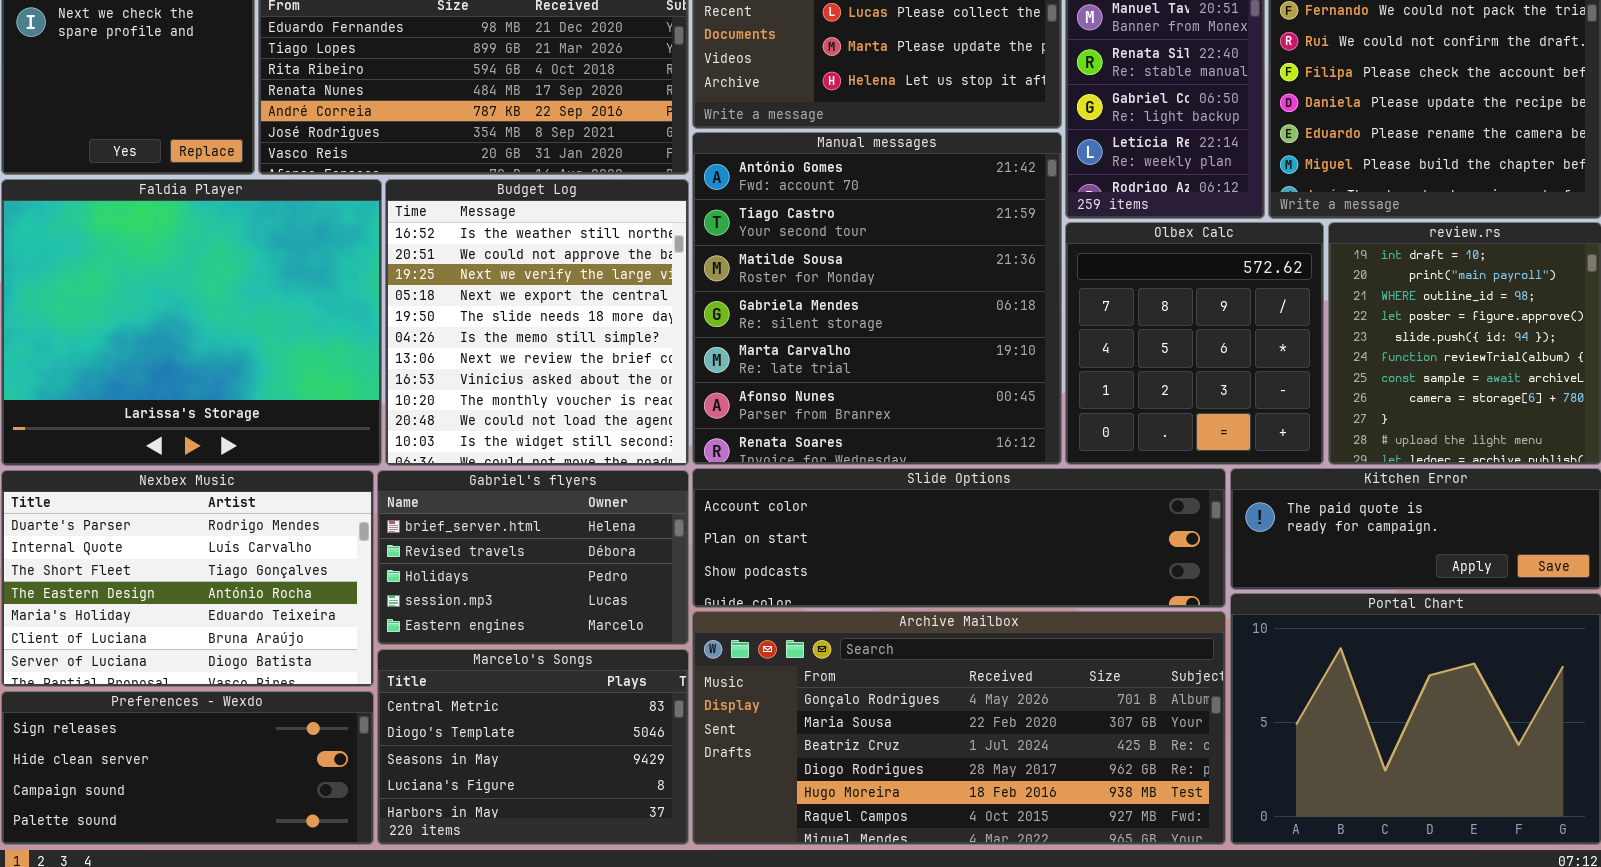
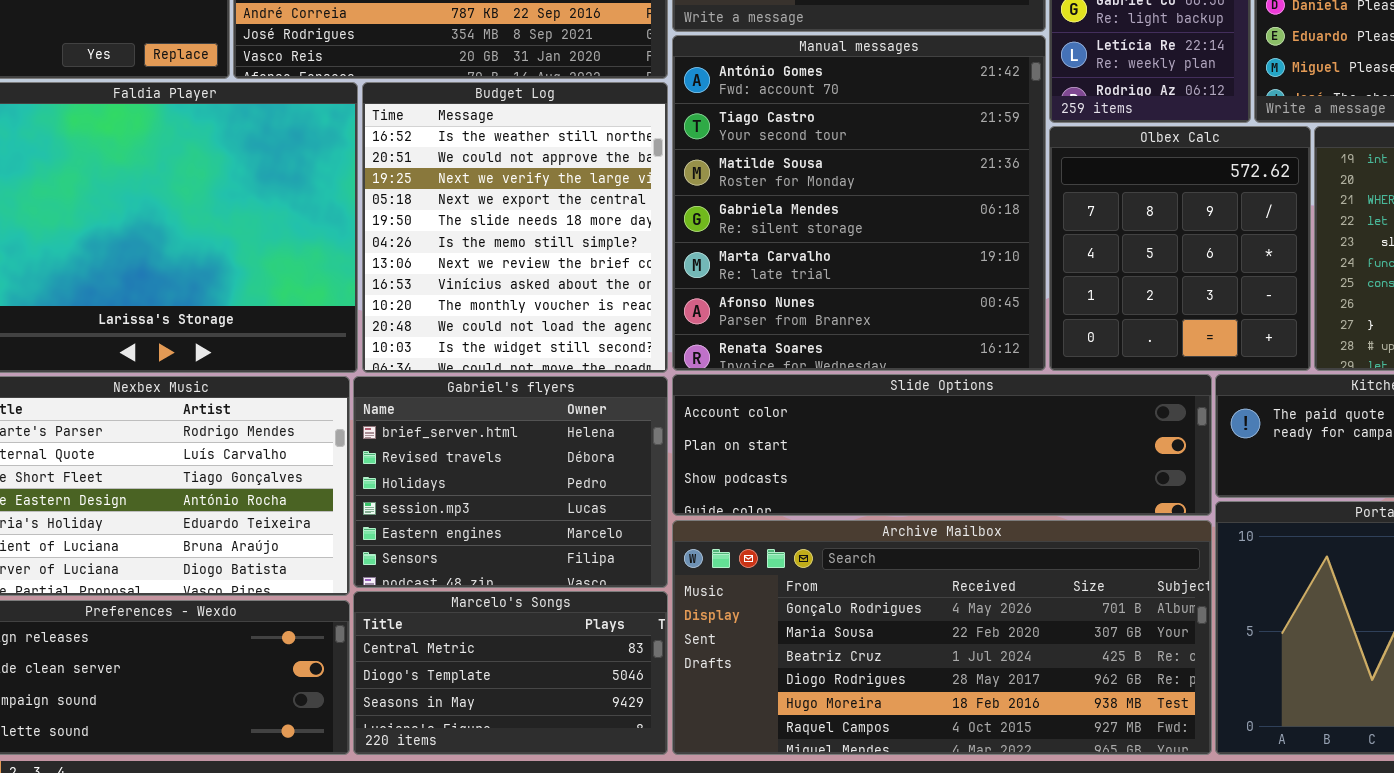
Gabriel's flyers: [377,470,689,645] -> [353,376,668,588], resized
Marcelo's Songs: [377,649,689,845] -> [353,591,668,755], resized

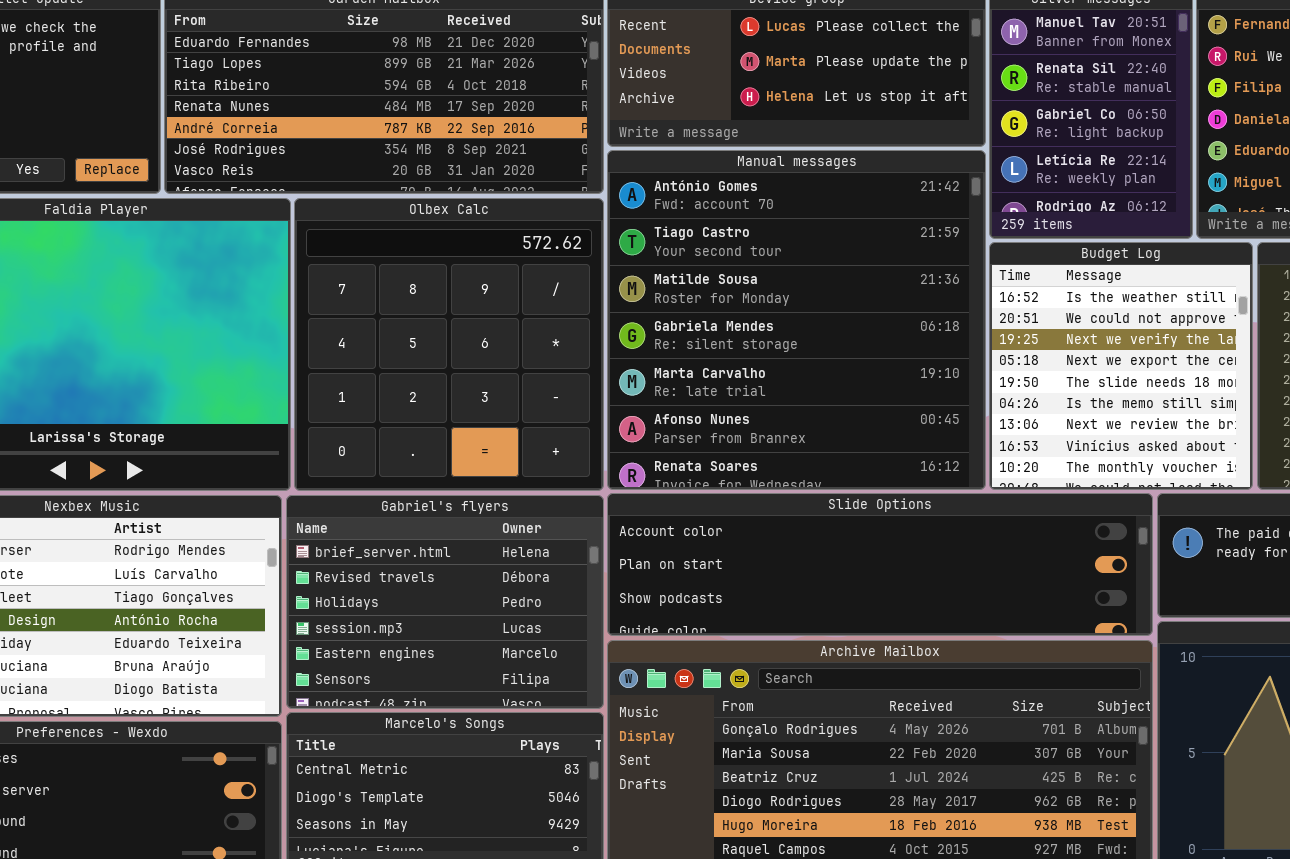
Budget Log: [362,82,668,373] -> [989,242,1253,490], moved, resized
Olbex Calc: [1049,126,1311,371] -> [294,198,604,491], moved, resized

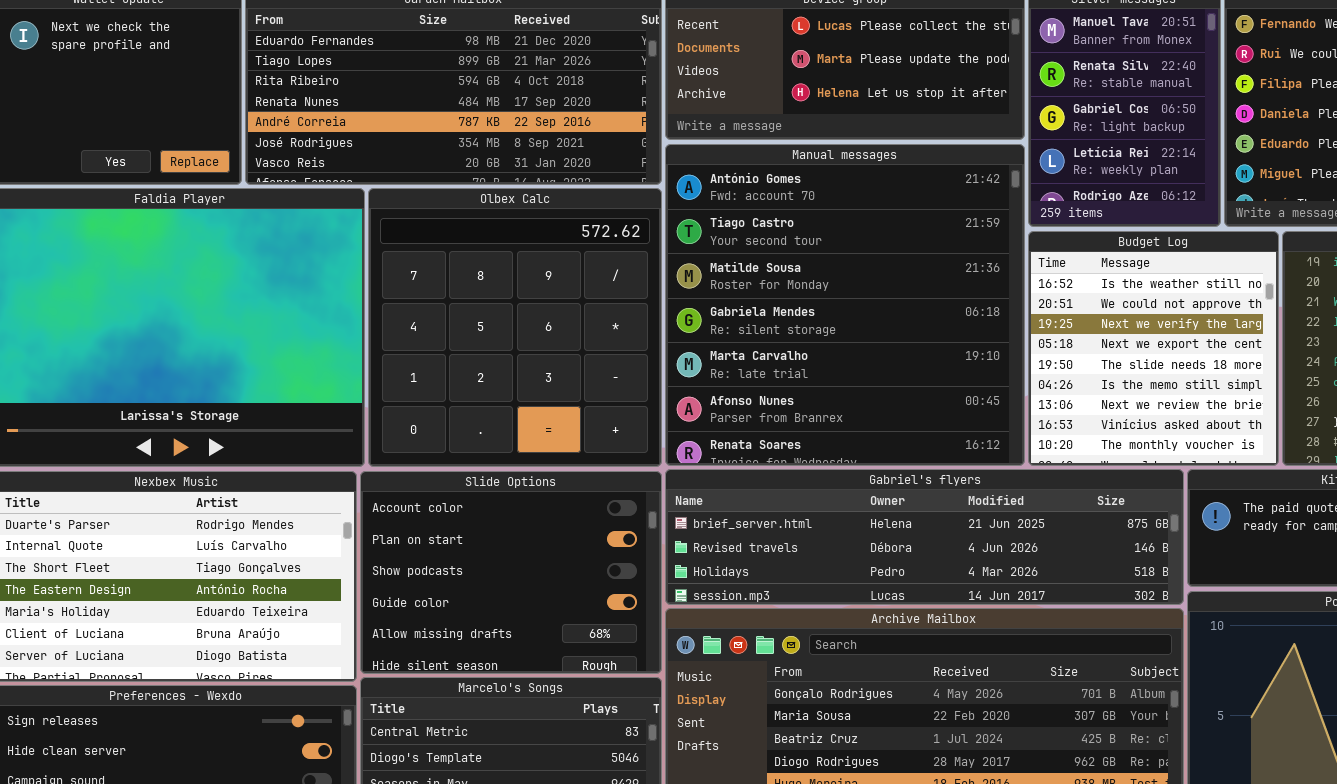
Slide Options: [607,493,1153,636] -> [360,471,662,674], moved, resized
Gabriel's flyers: [286,495,604,709] -> [665,469,1184,605], moved, resized

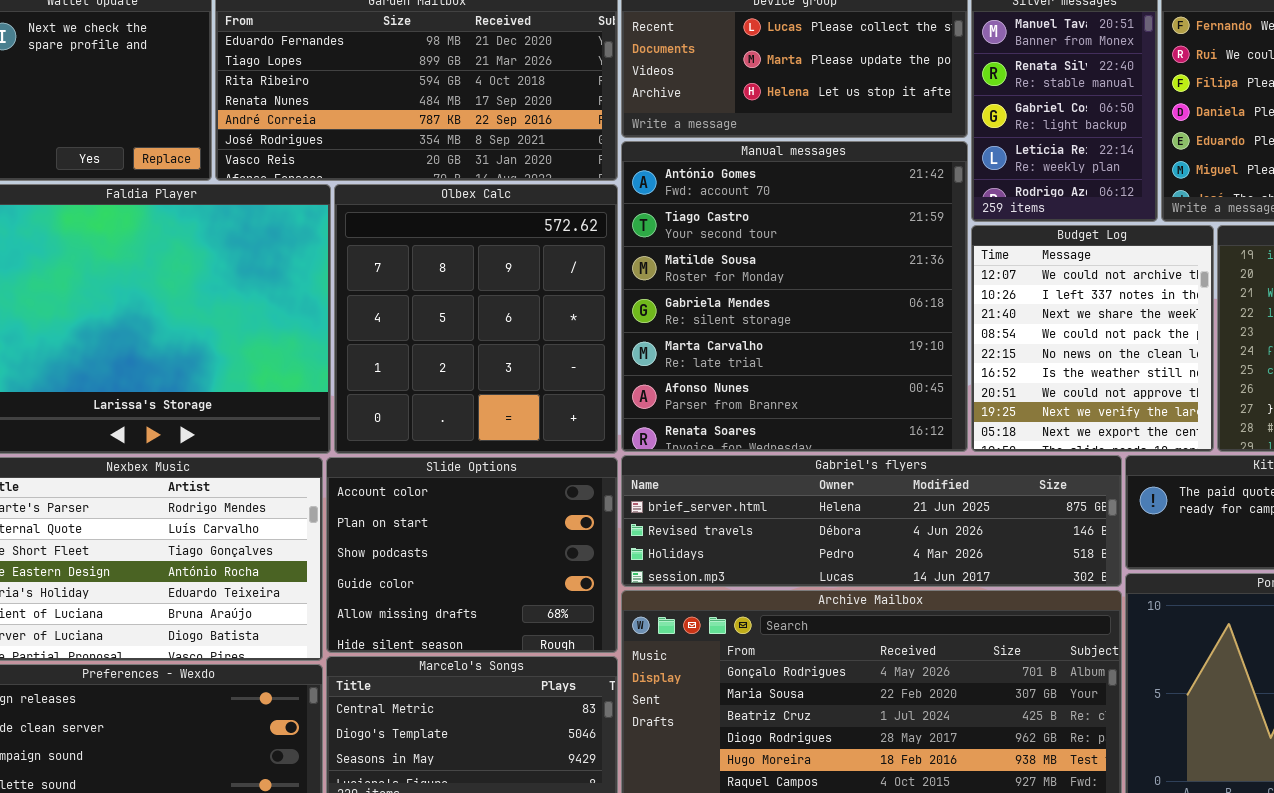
Budget Log: [1028,231,1279,466] -> [971,225,1214,452], scrolled up 5 rows

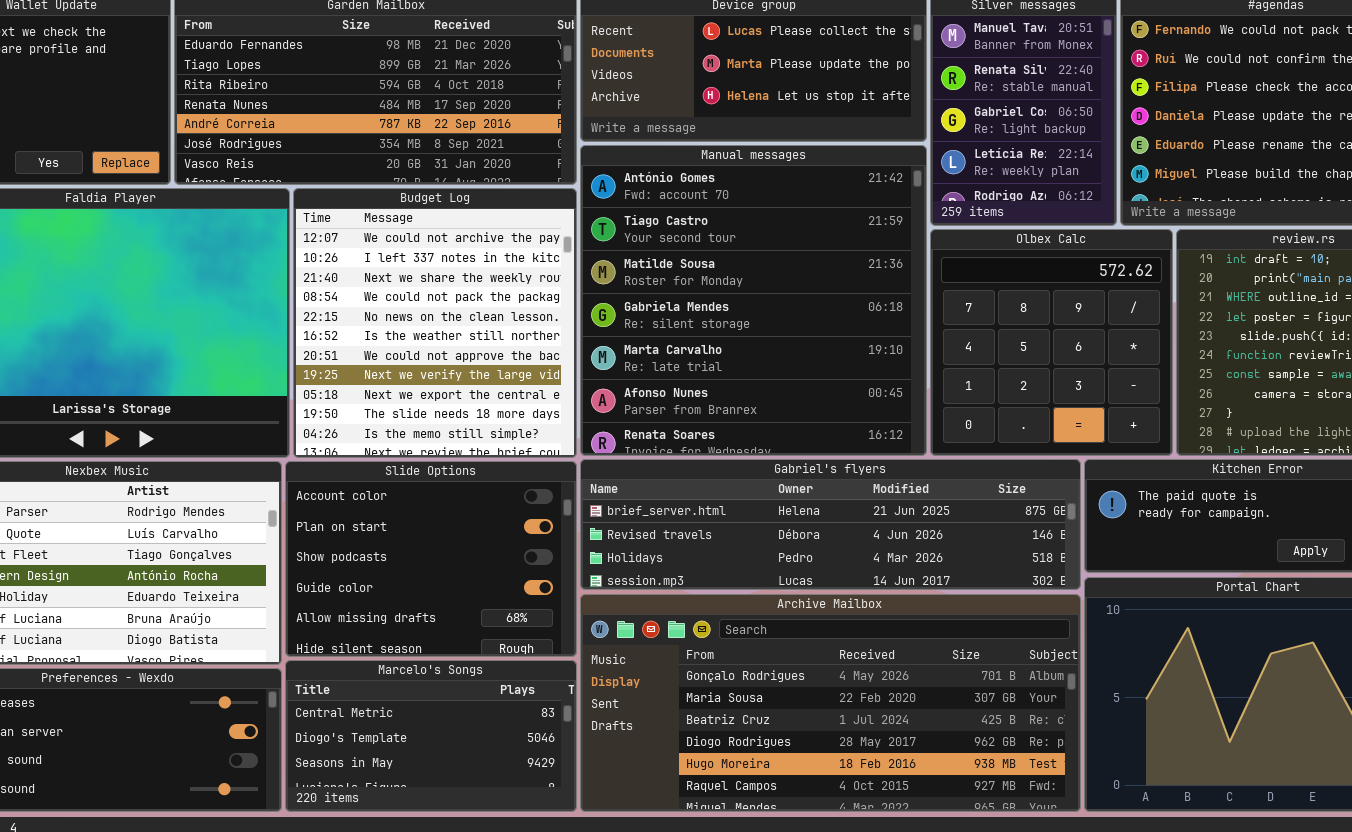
Olbex Calc: [334,184,618,454] -> [930,229,1173,456], moved, resized
Budget Log: [971,225,1214,452] -> [293,188,577,458], moved, resized

